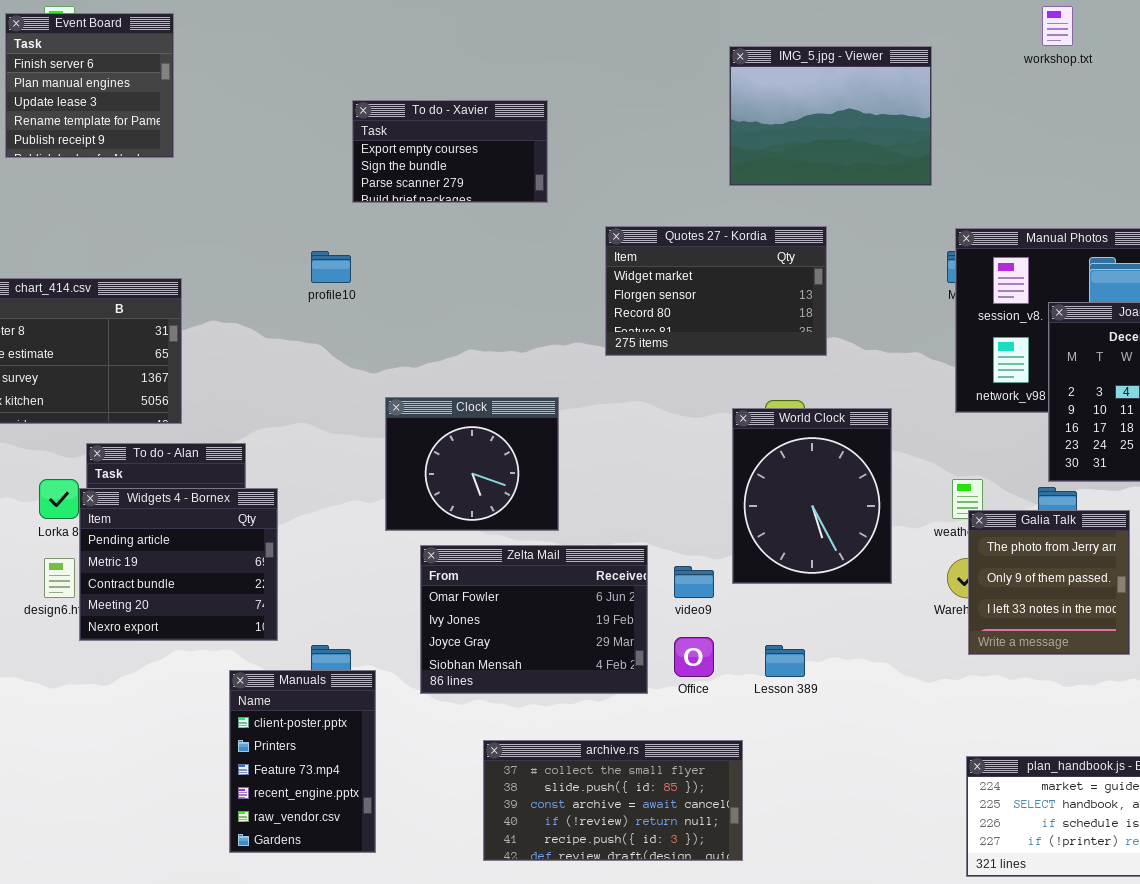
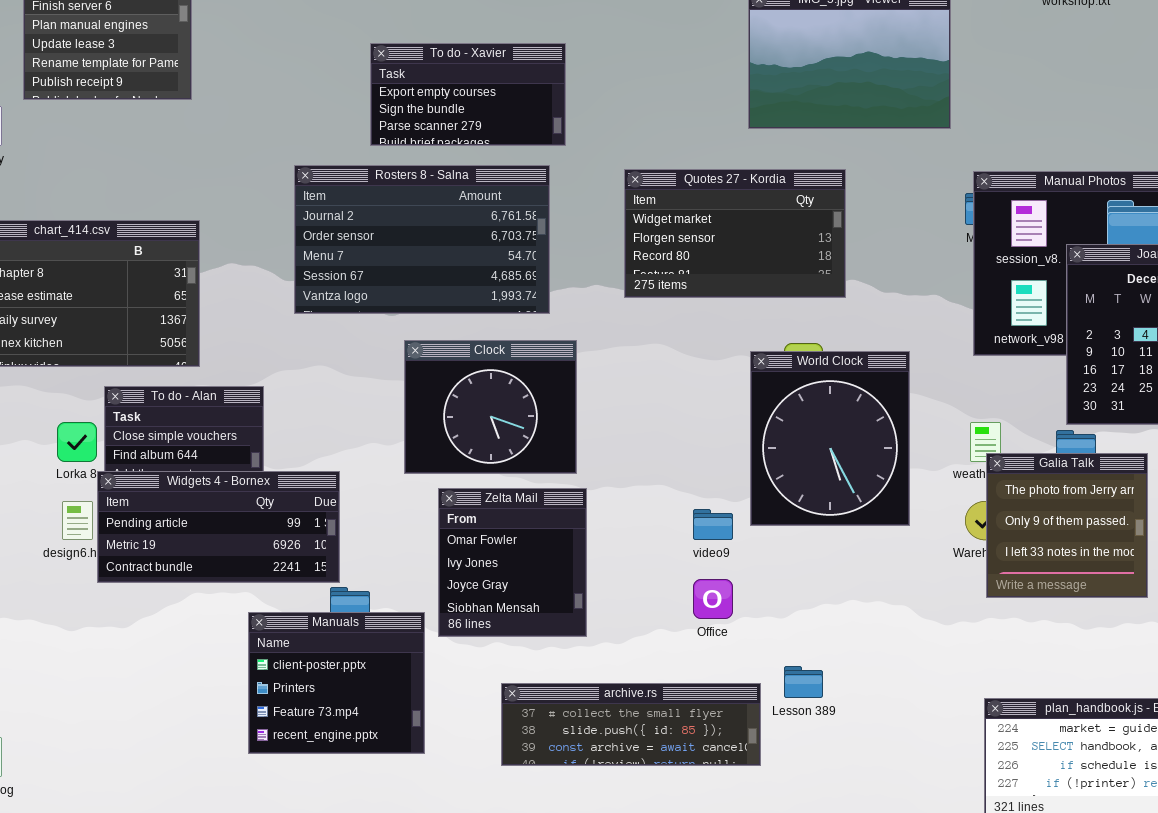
Rosters 8 - Salna: none -> [294,165,550,314], opened
Widgets 4 - Bornex: [79,488,278,641] -> [97,471,340,583], resized
Zelta Mail: [420,545,648,694] -> [438,488,587,637], resized
Lesson 389: [765,645,805,677] -> [784,666,823,698], moved
Manuals: [229,670,376,853] -> [248,612,425,754], resized
archive.rs: [483,740,743,861] -> [501,683,761,766], resized

